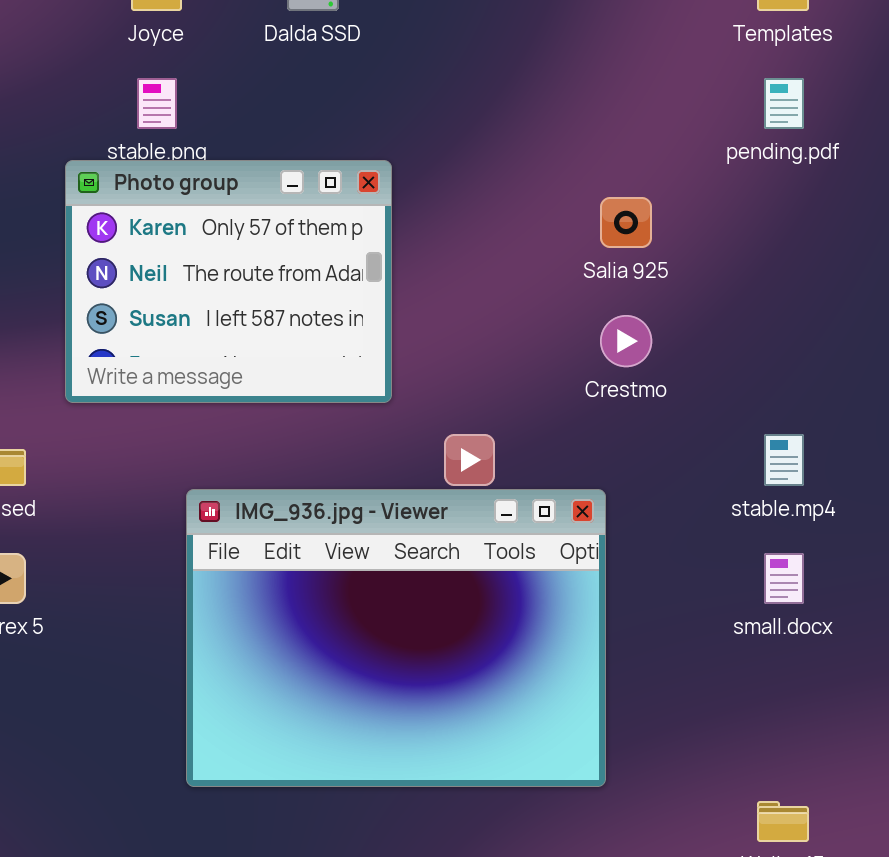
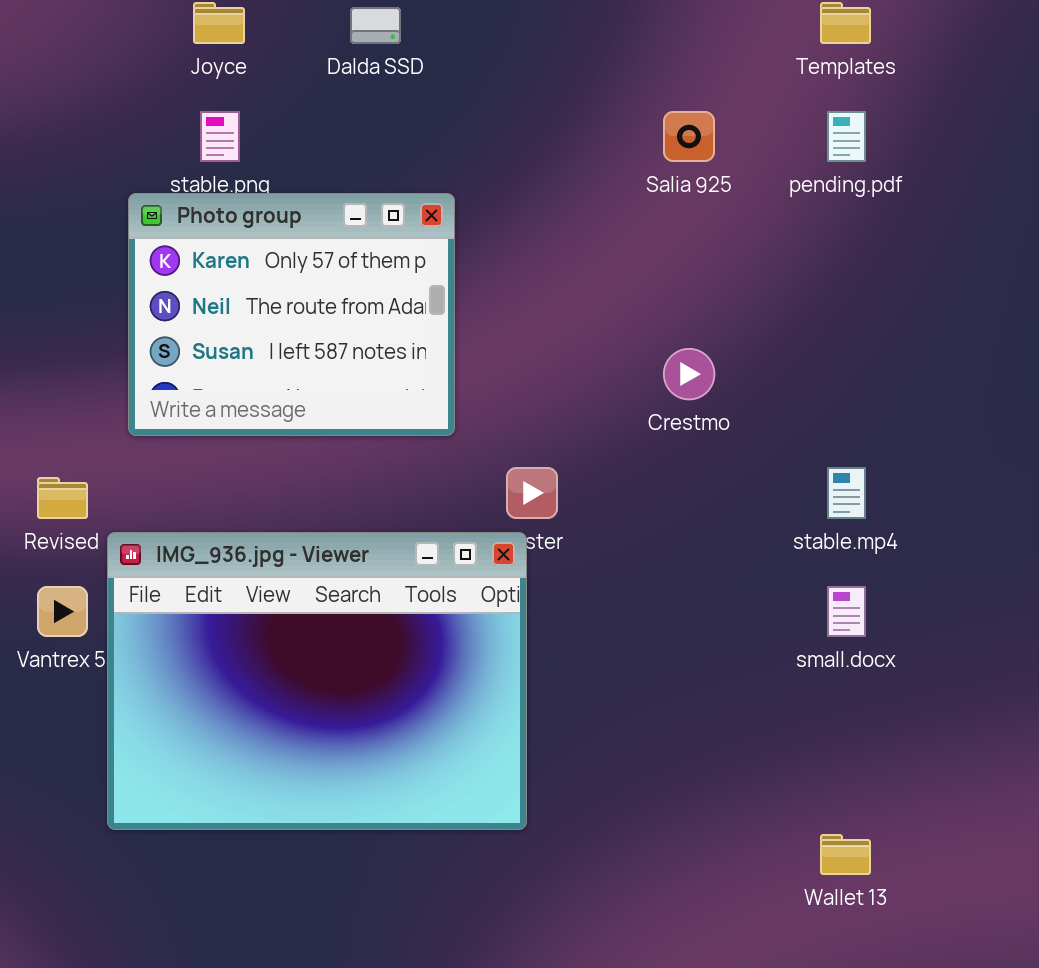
Salia 925: [600,197,652,248] -> [663,111,715,162], moved
IMG_936.jpg - Viewer: [186,489,606,787] -> [107,532,527,830], moved

